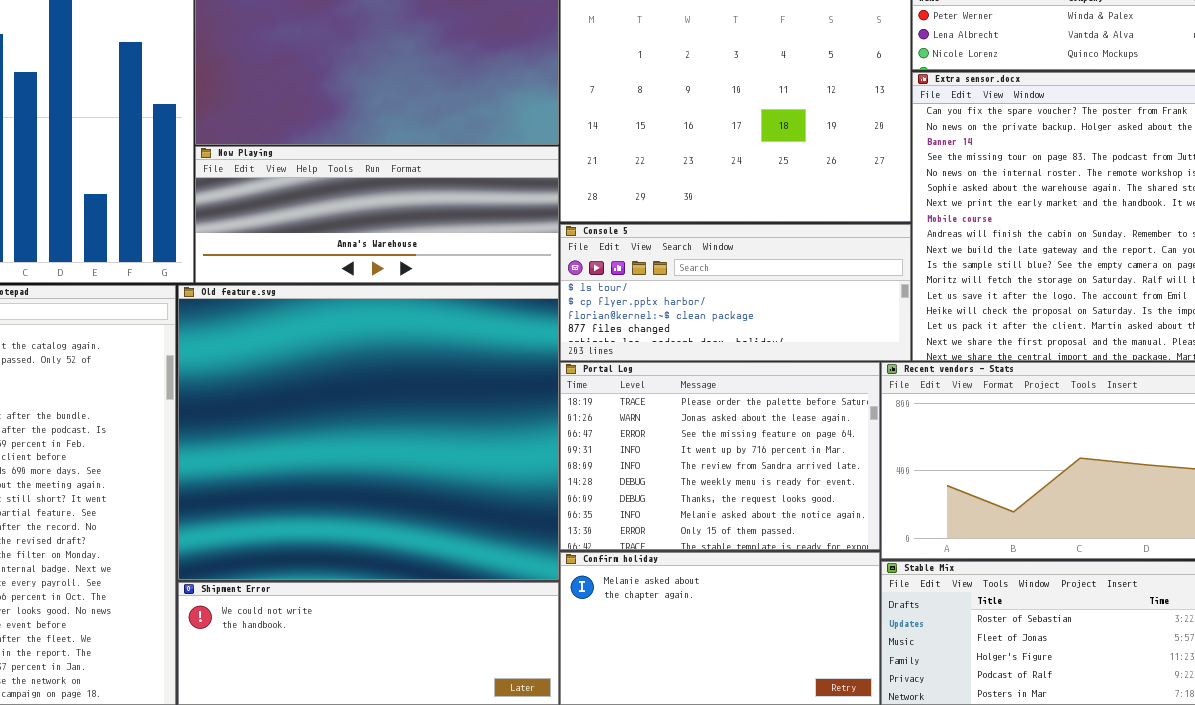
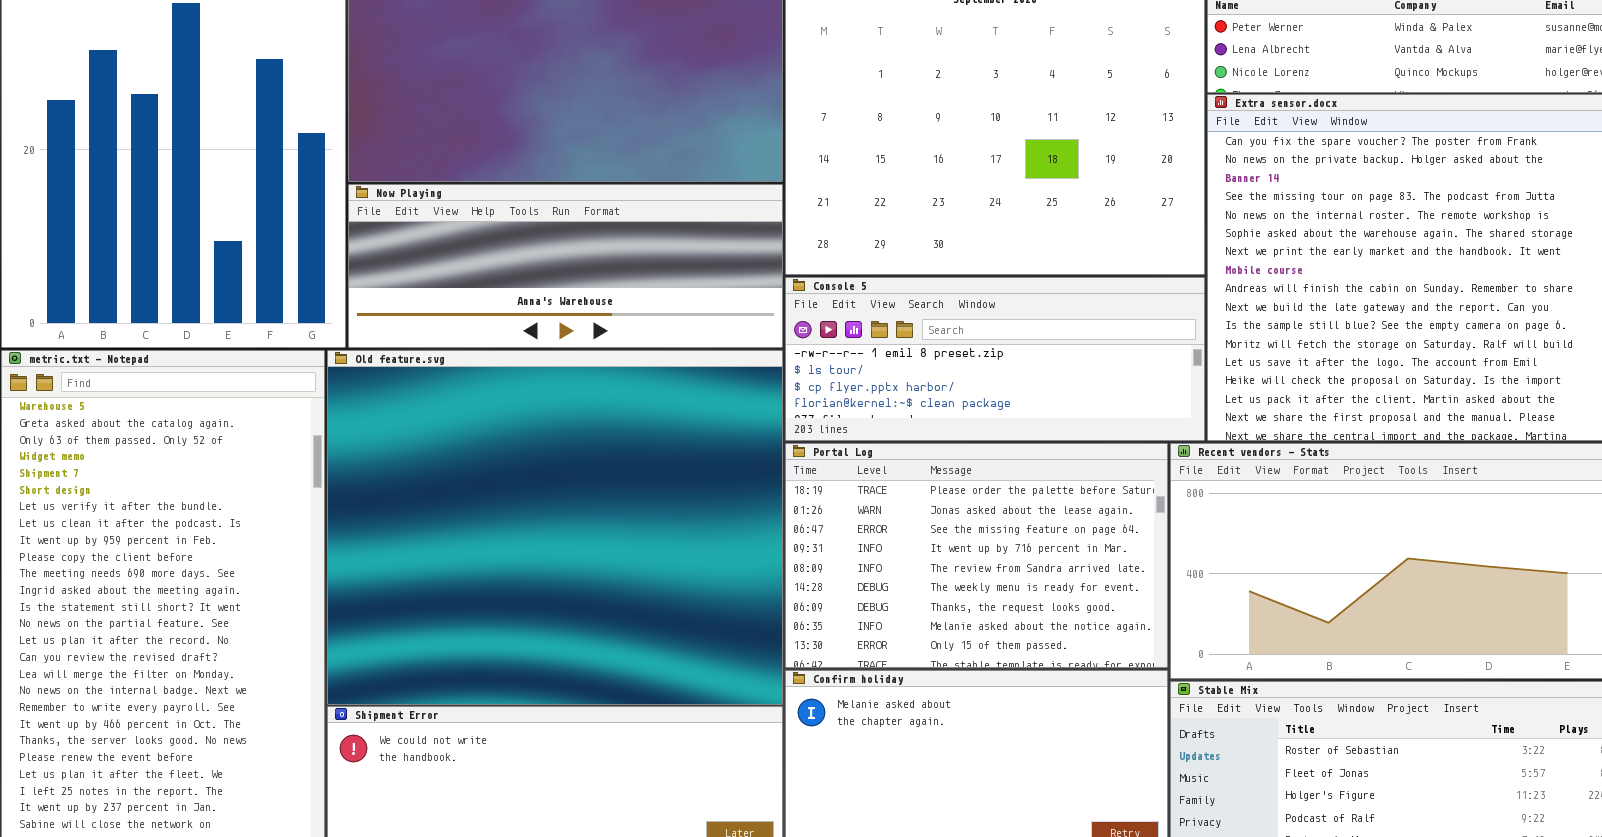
Console 5: [560,224,911,361] -> [785,277,1205,441], scrolled up 1 row

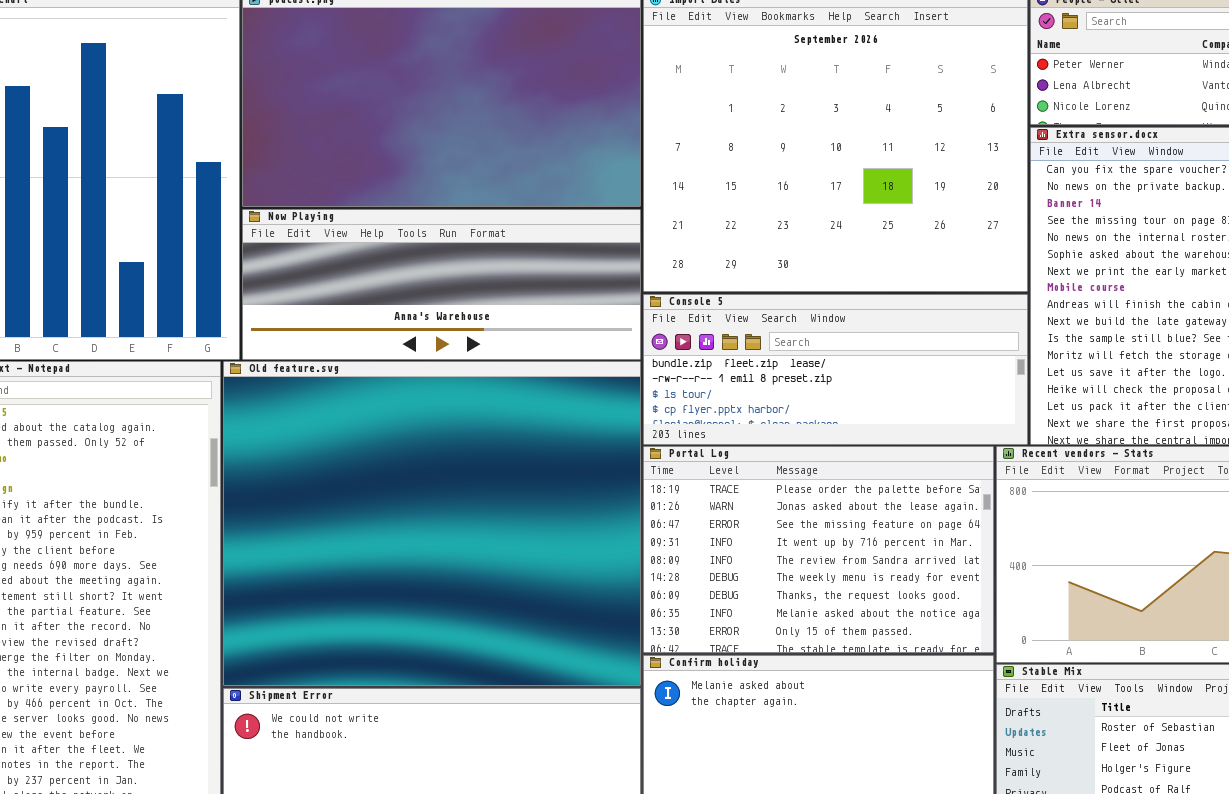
Console 5: [785,277,1205,441] -> [643,294,1028,445], scrolled up 1 row

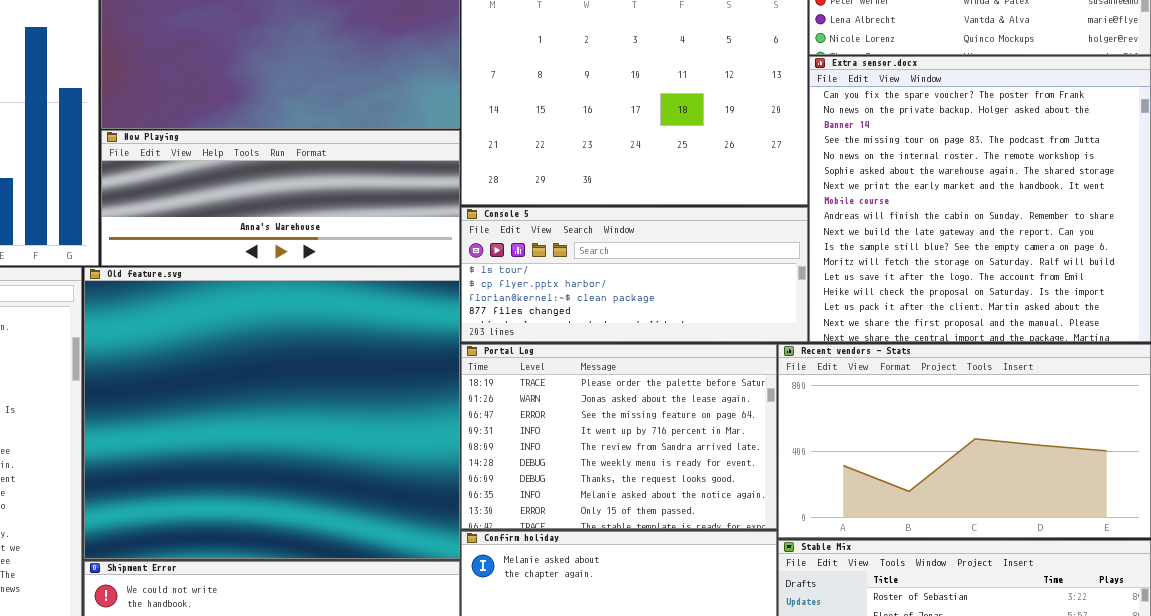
Console 5: [643,294,1028,445] -> [461,207,808,342], scrolled down 2 rows

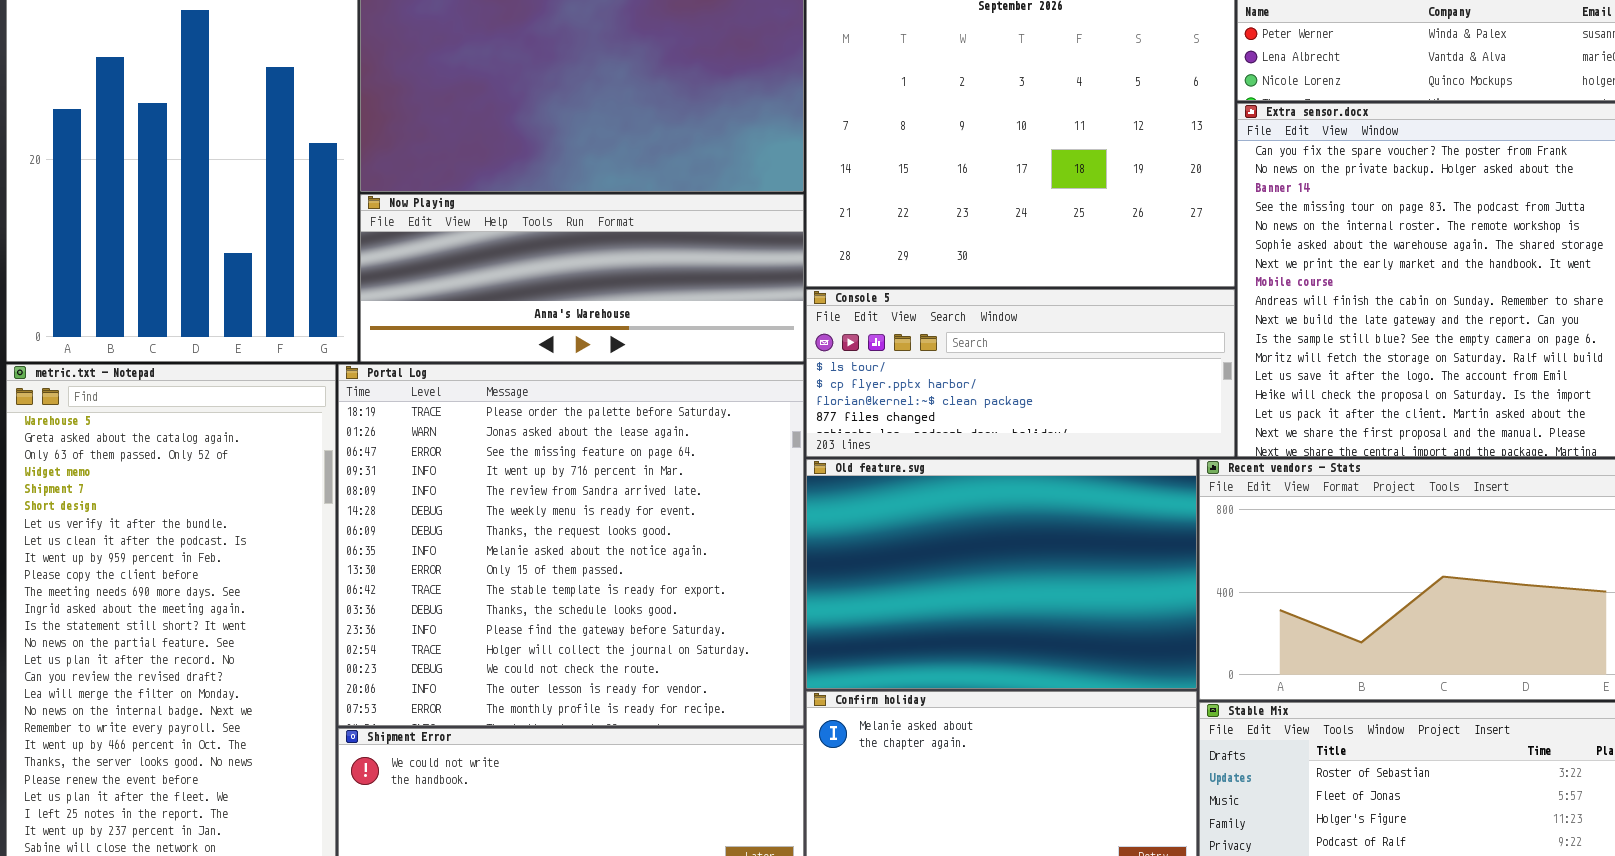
Old feature.svg: [84,267,460,559] -> [806,459,1197,689], moved, resized
Portal Log: [461,344,777,529] -> [338,364,804,726], moved, resized

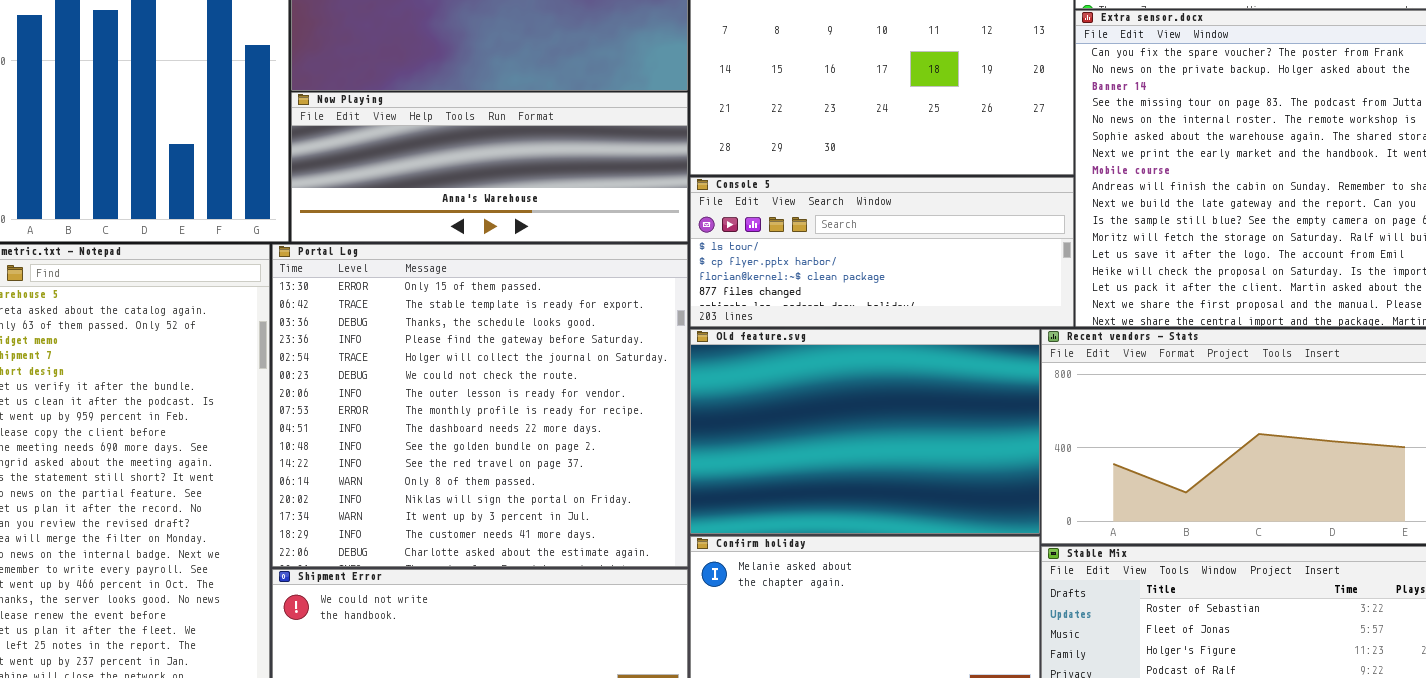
Portal Log: [338,364,804,726] -> [272,244,688,567], scrolled down 8 rows

